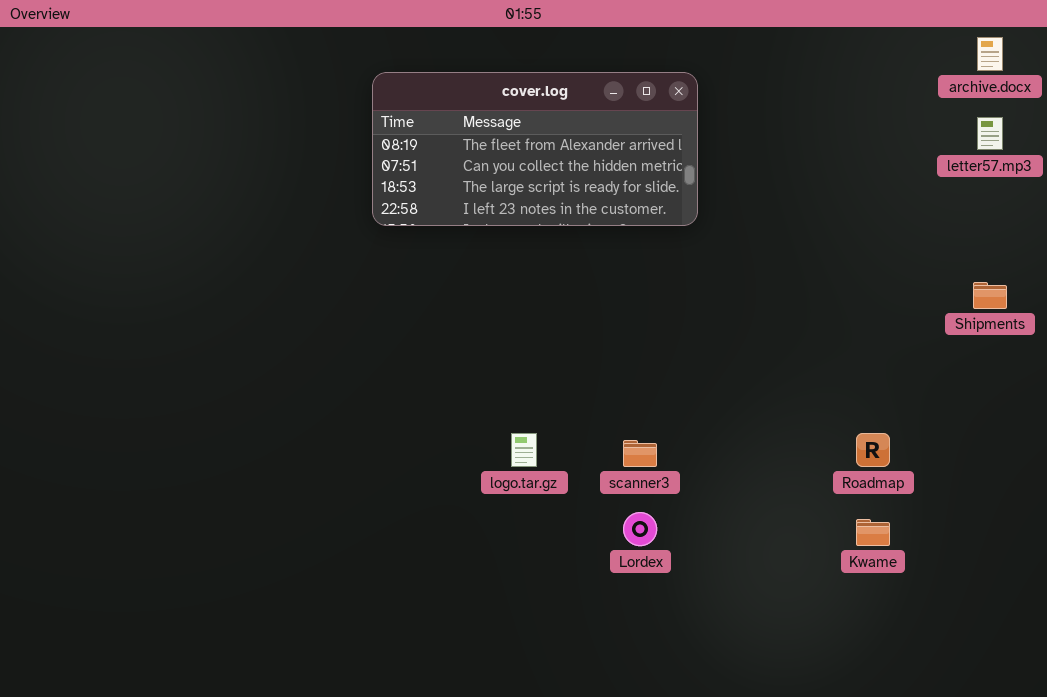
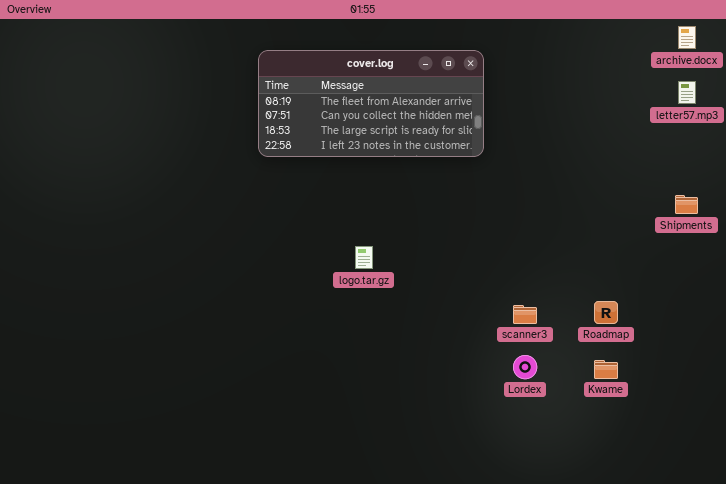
logo.tar.gz: [511,433,537,467] -> [355,246,373,269], moved
scanner3: [623,440,657,467] -> [513,305,537,324], moved
Lordex: [623,512,657,546] -> [513,355,537,379], moved

